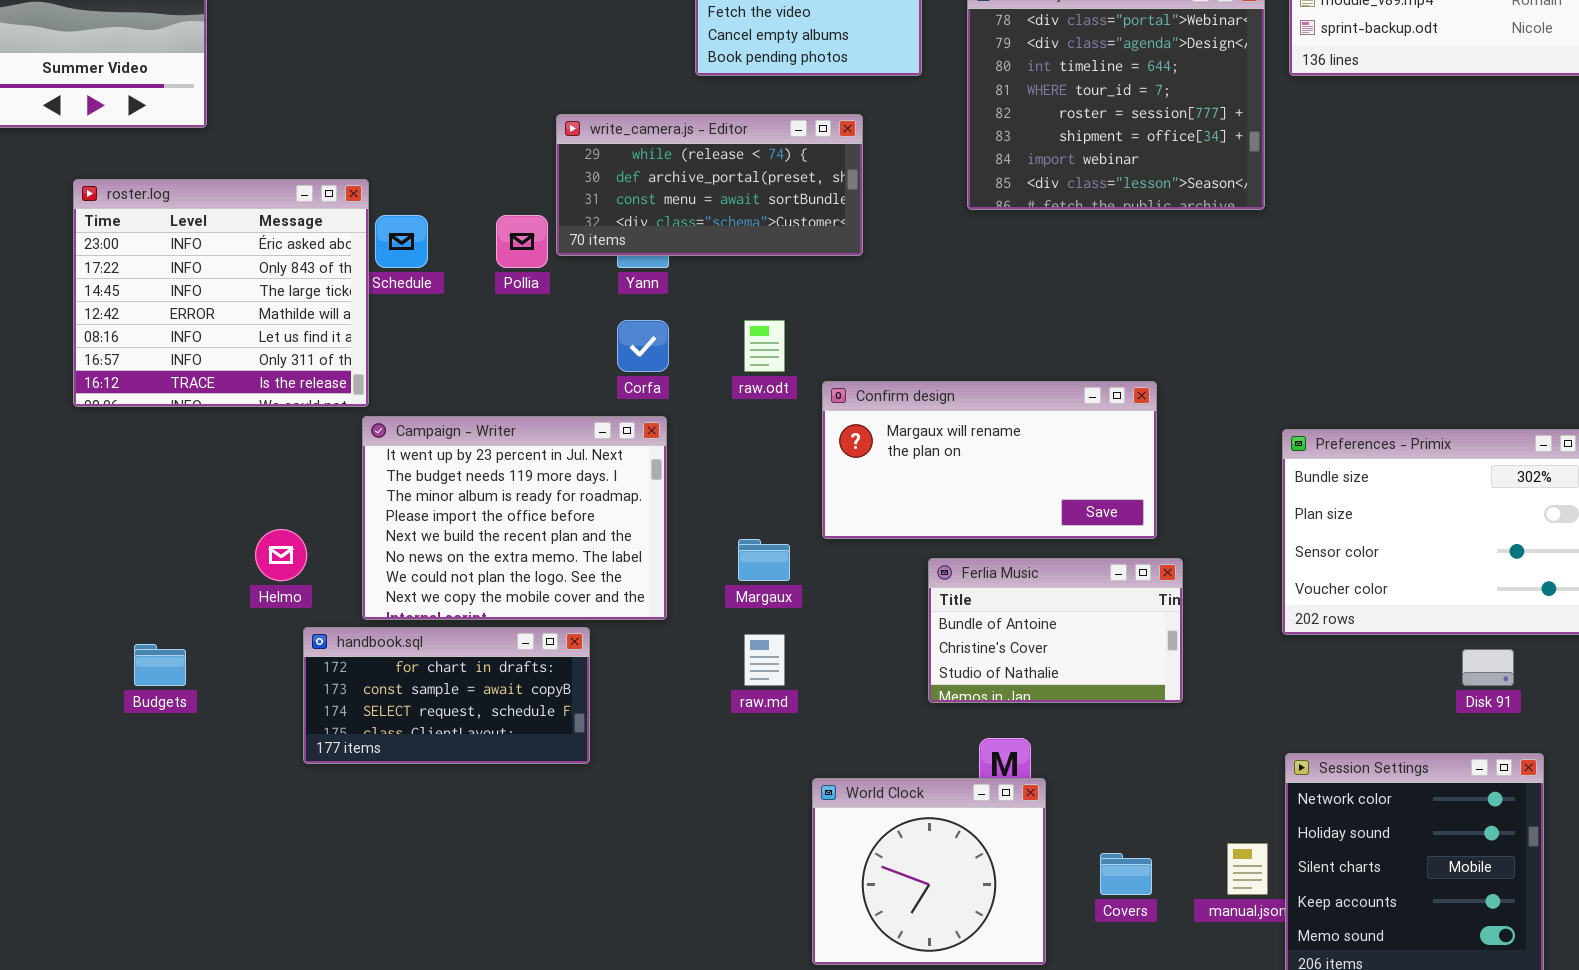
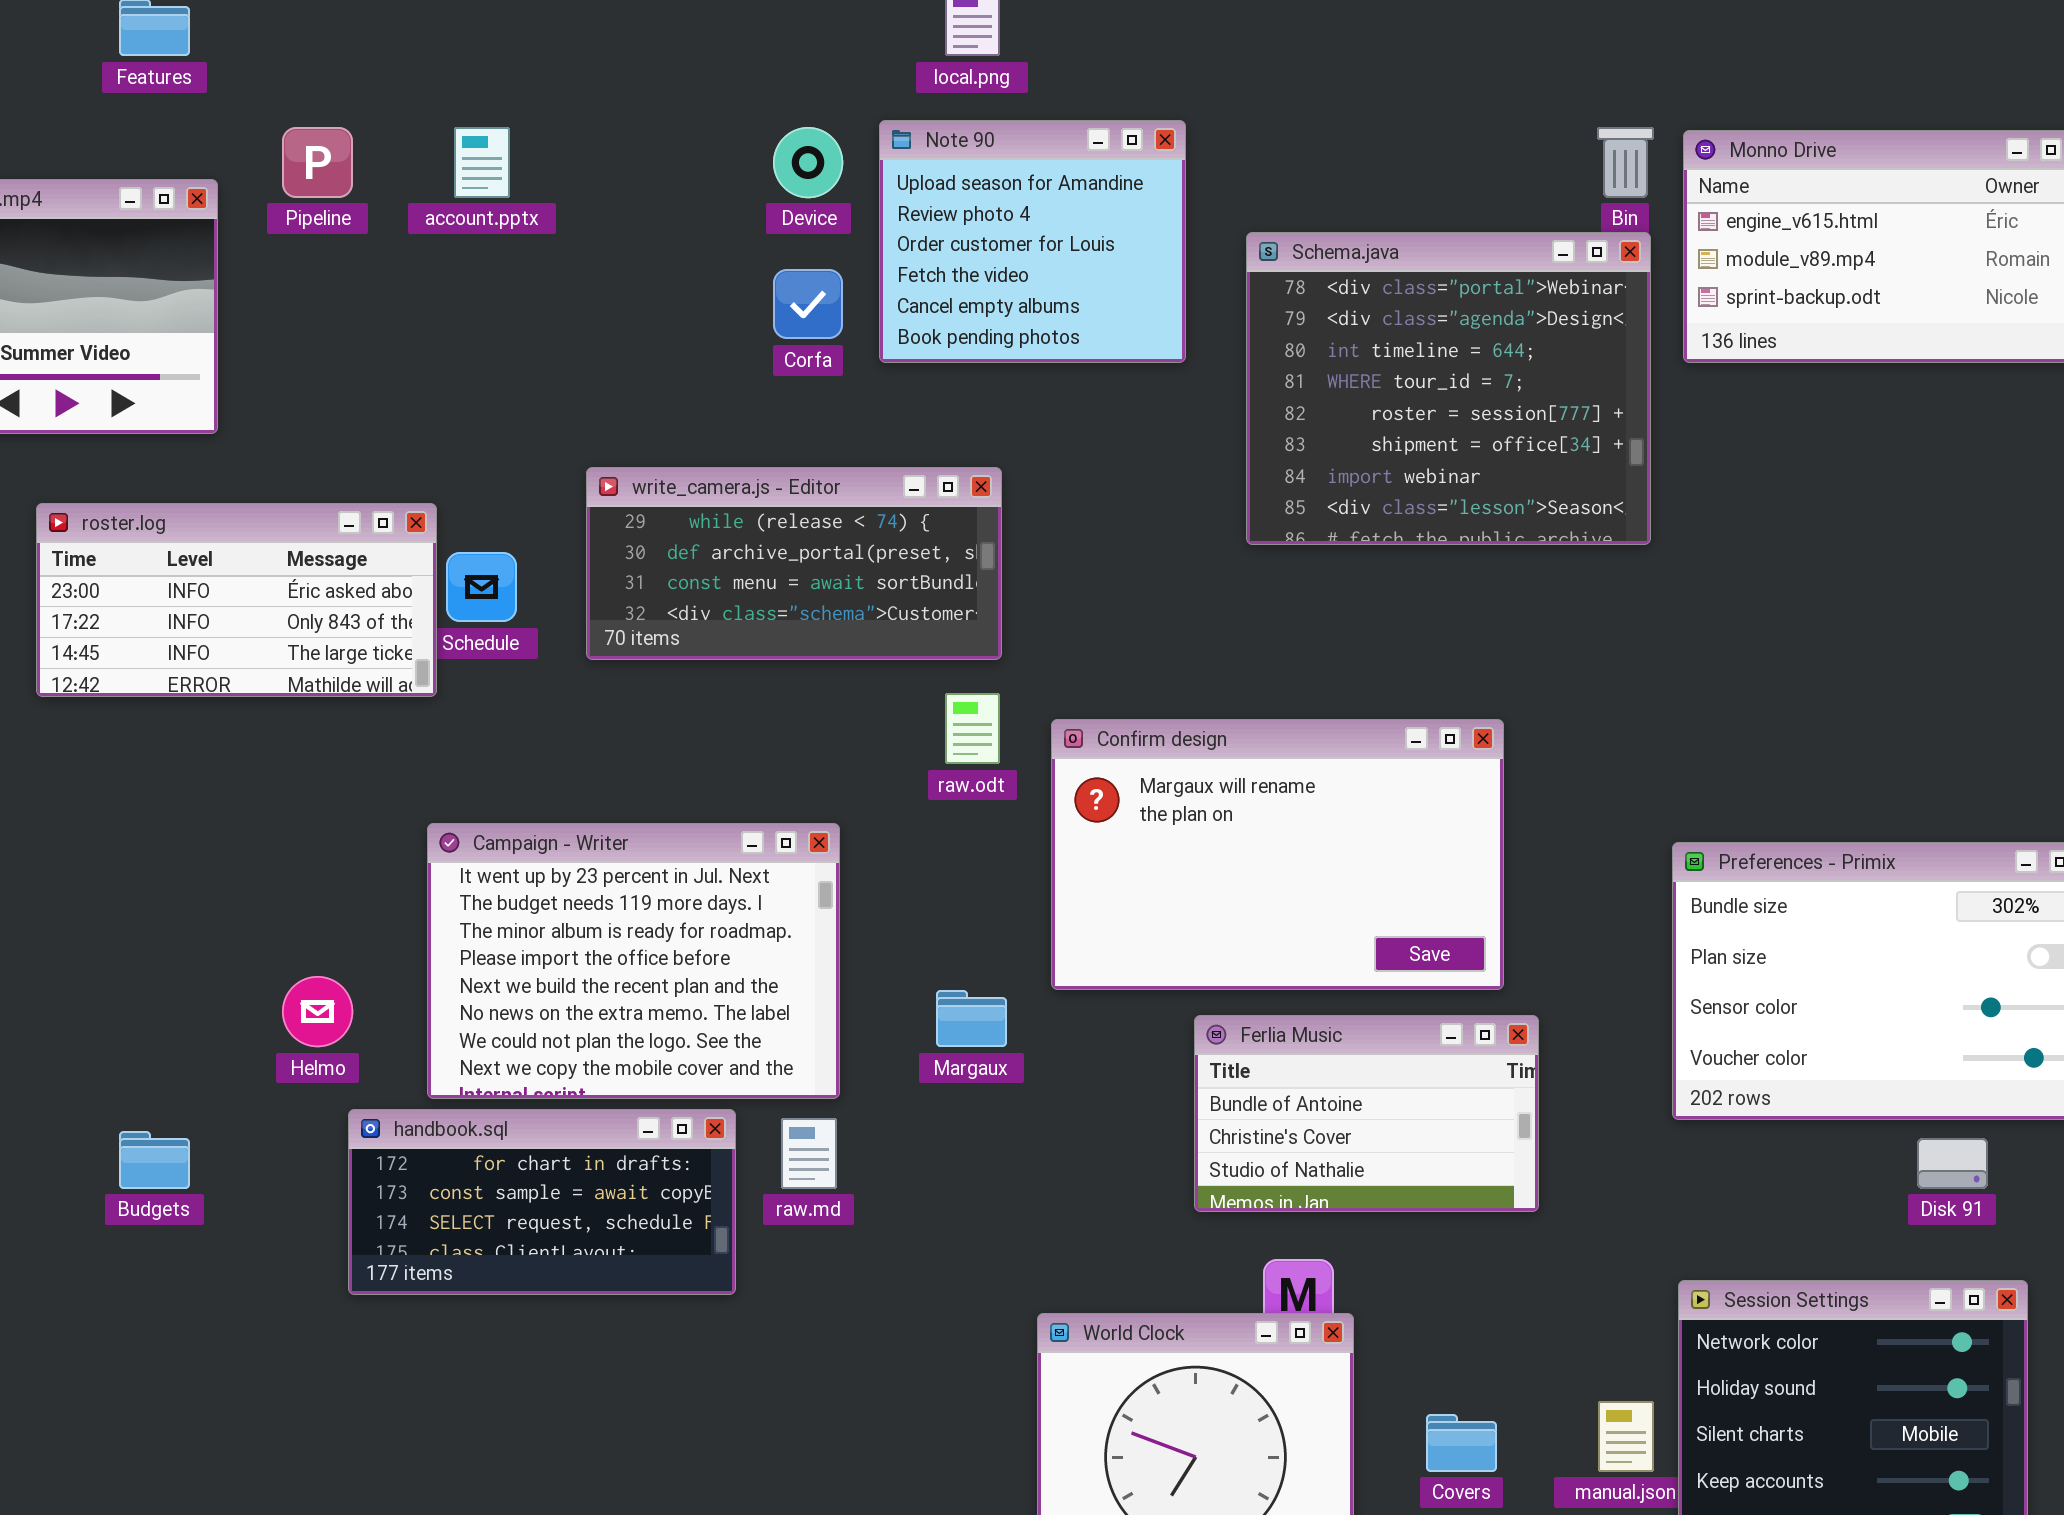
write_camera.js - Editor: [556,114,863,256] -> [586,467,1002,660], moved
roster.log: [73,179,369,407] -> [36,503,437,697], resized
Corfa: [617,320,669,372] -> [773,269,843,339], moved
Confirm design: [822,381,1157,539] -> [1051,719,1504,990], resized
raw.md: [744,634,785,686] -> [781,1118,837,1189], moved

